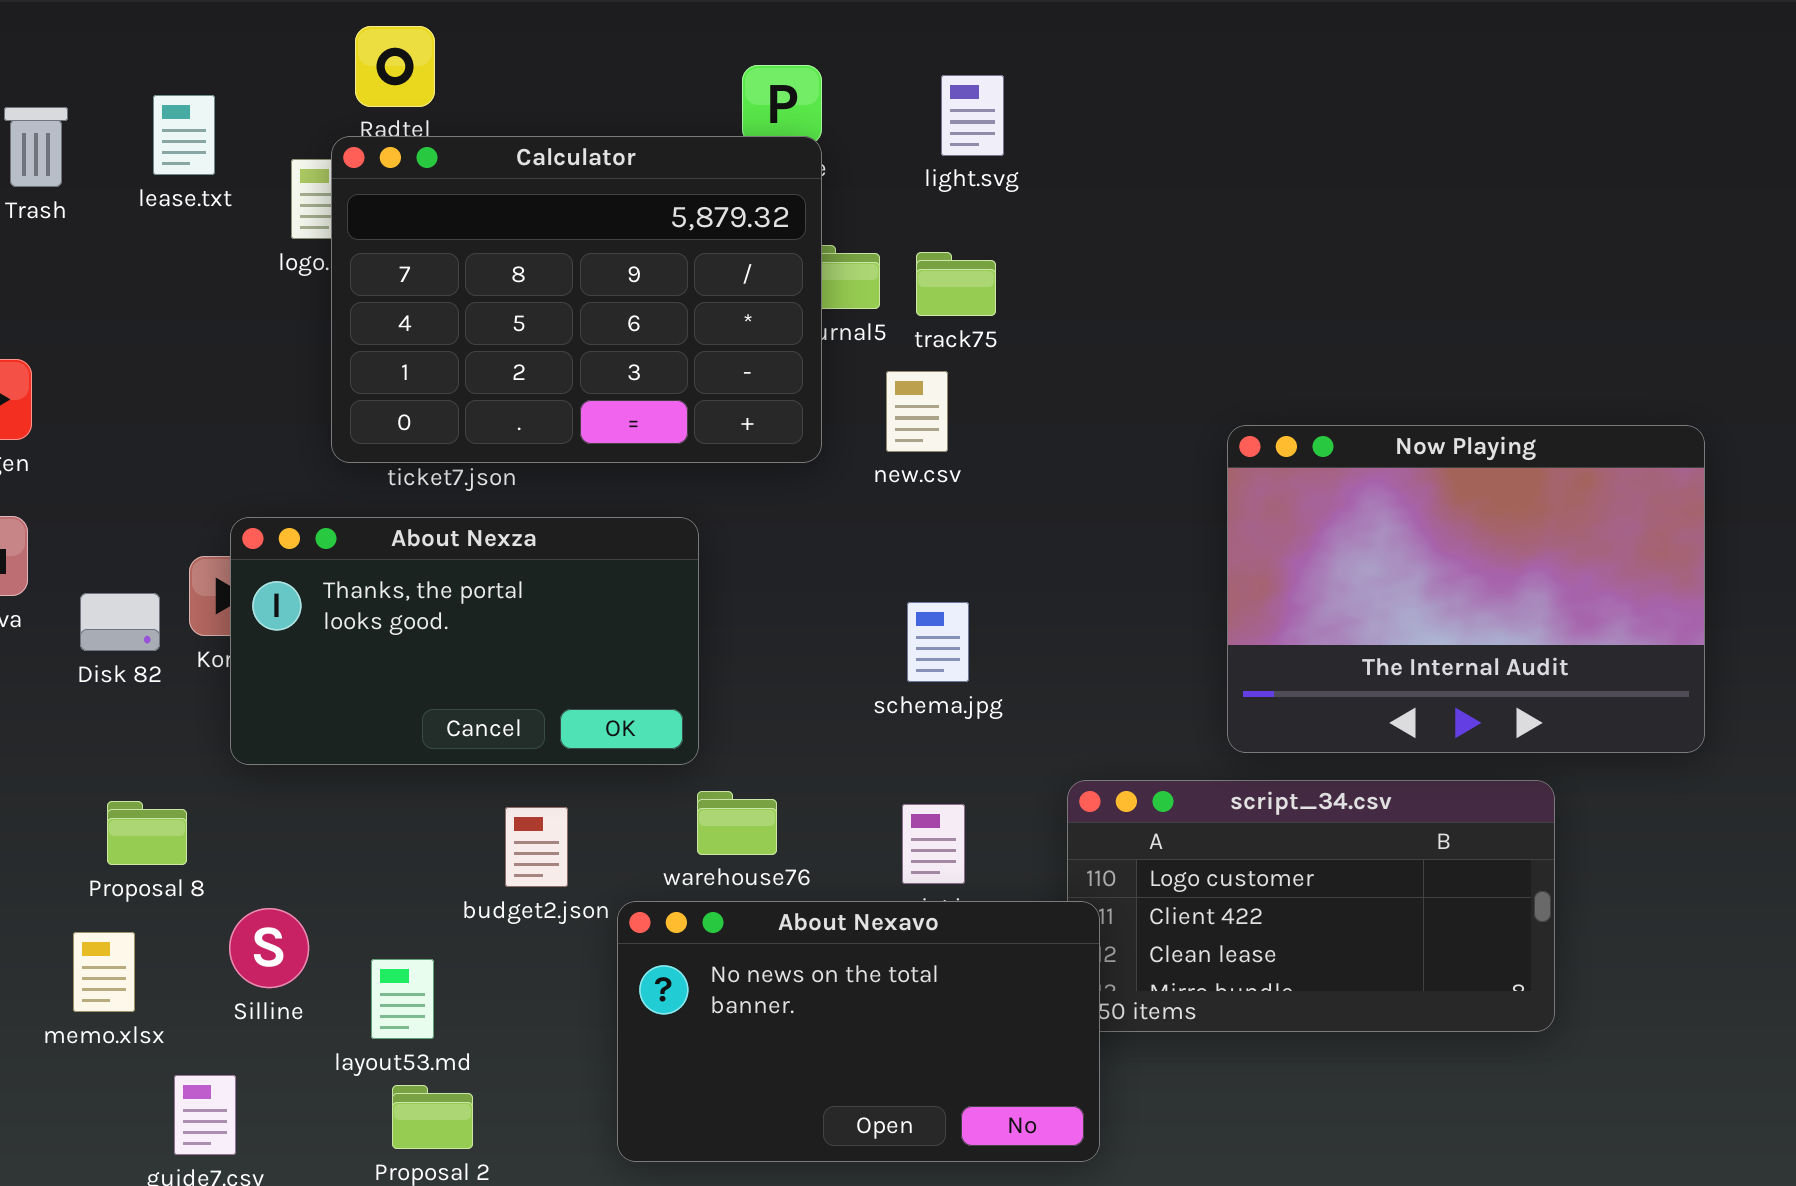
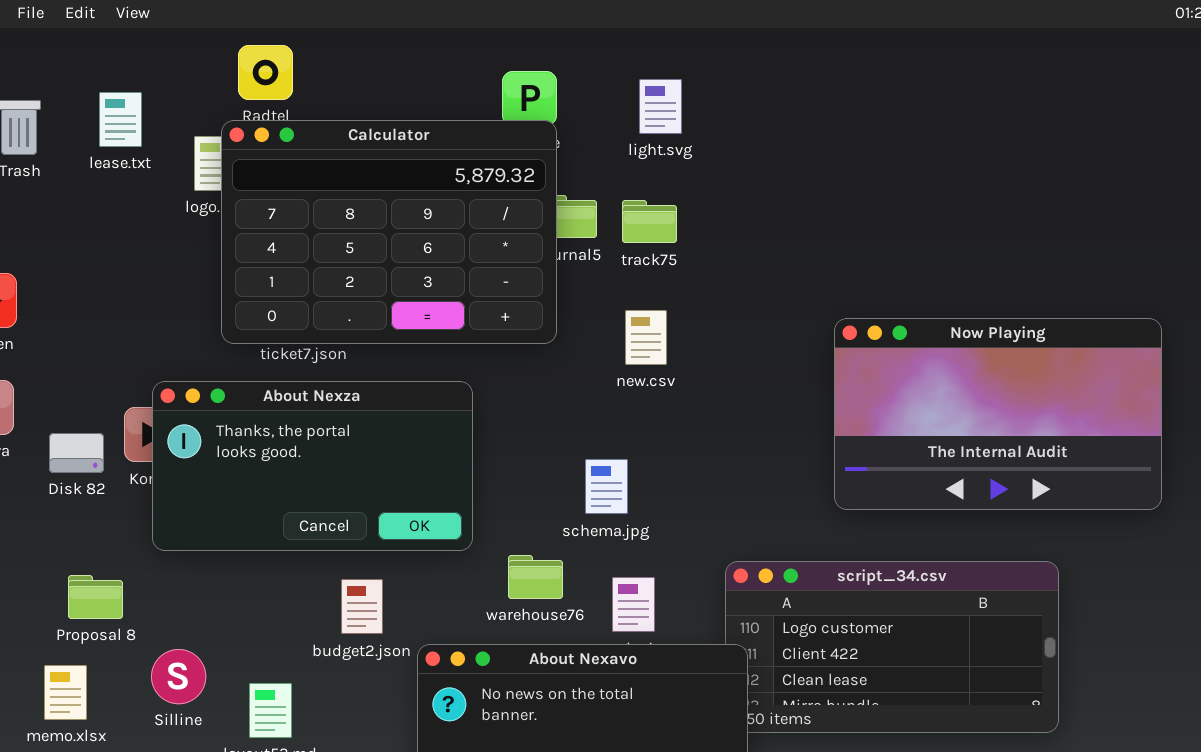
new.csv: [886,371,948,452] -> [625,310,667,365], moved
Now Playing: [1227,425,1705,753] -> [834,318,1162,510], resized
schema.jpg: [907,602,969,682] -> [585,459,628,514], moved
warehouse76: [697,791,777,855] -> [508,555,563,599], moved

